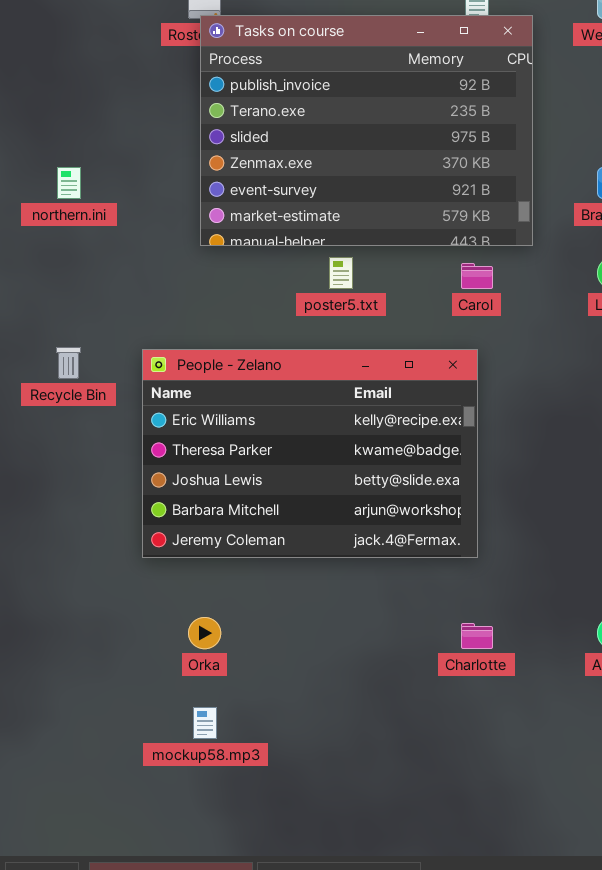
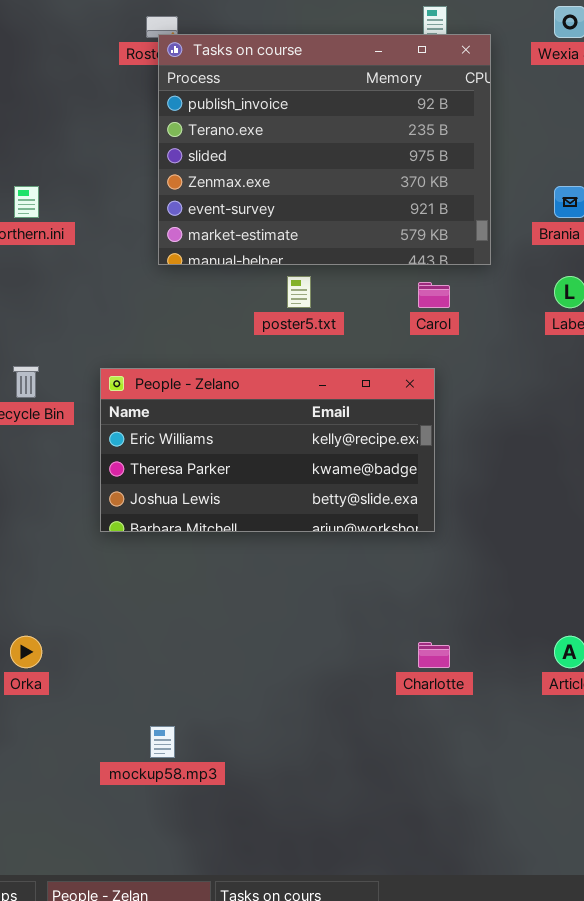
People - Zelano: [142,349,478,558] -> [100,368,435,532], resized
Orka: [188,617,221,649] -> [10,636,42,668], moved

